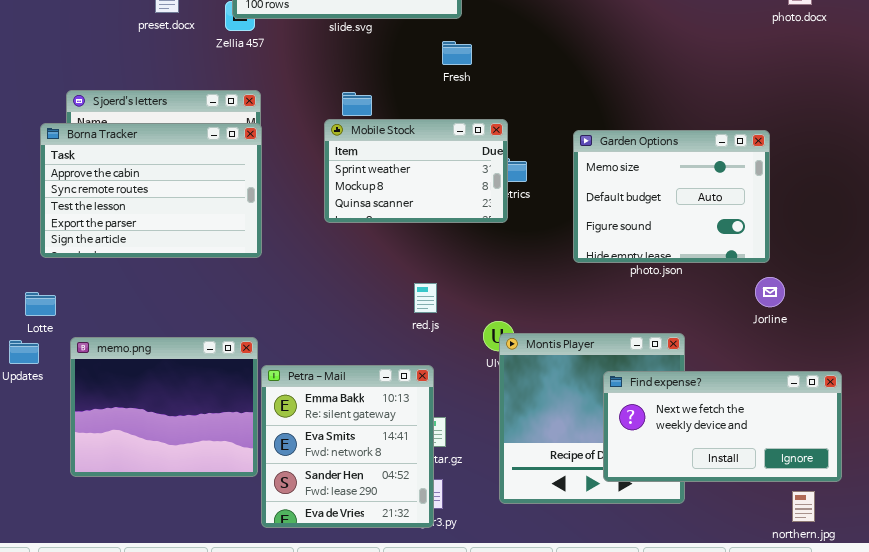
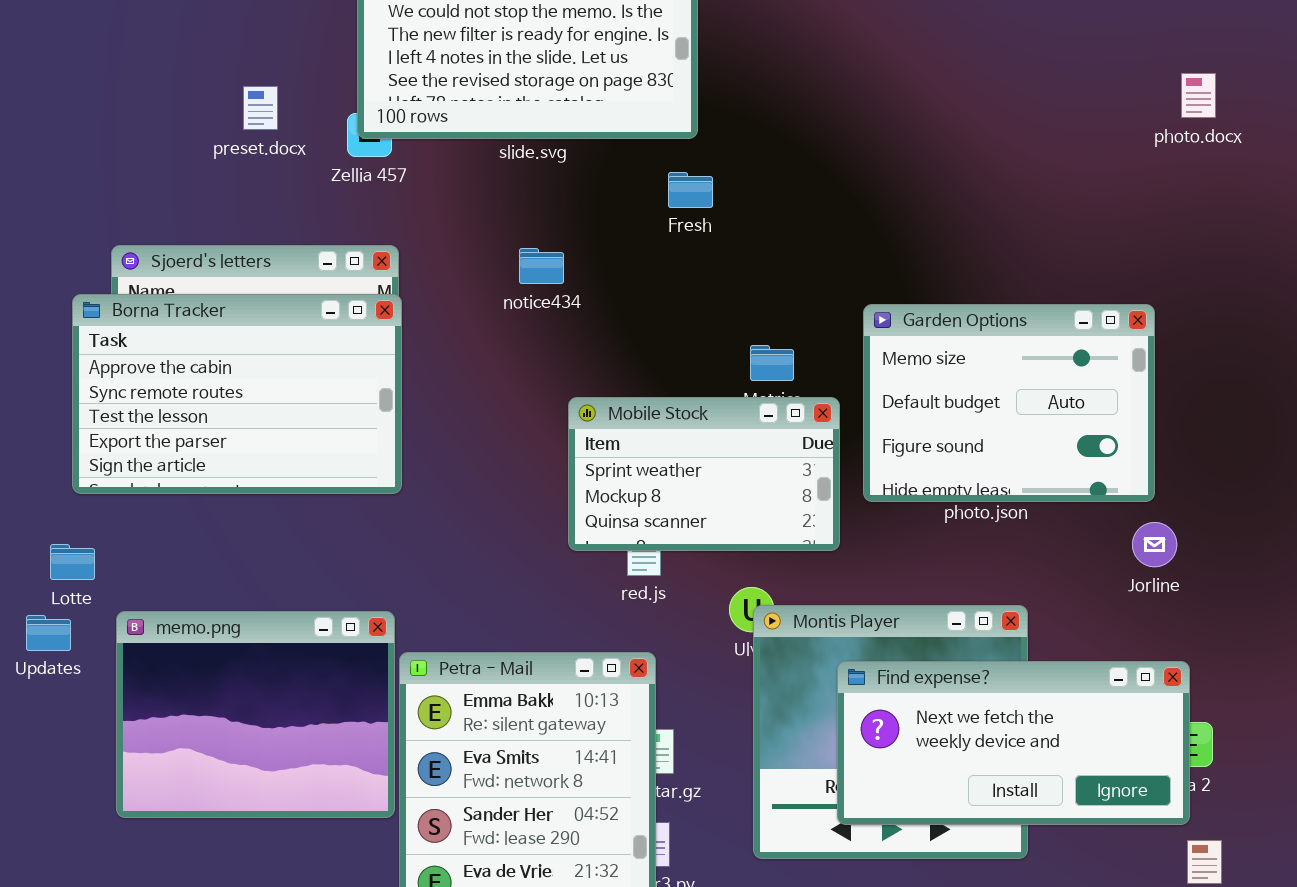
Mobile Stock: [324,119,508,223] -> [568,397,840,551], moved
Find expense?: [603,371,842,482] -> [837,661,1190,825], moved

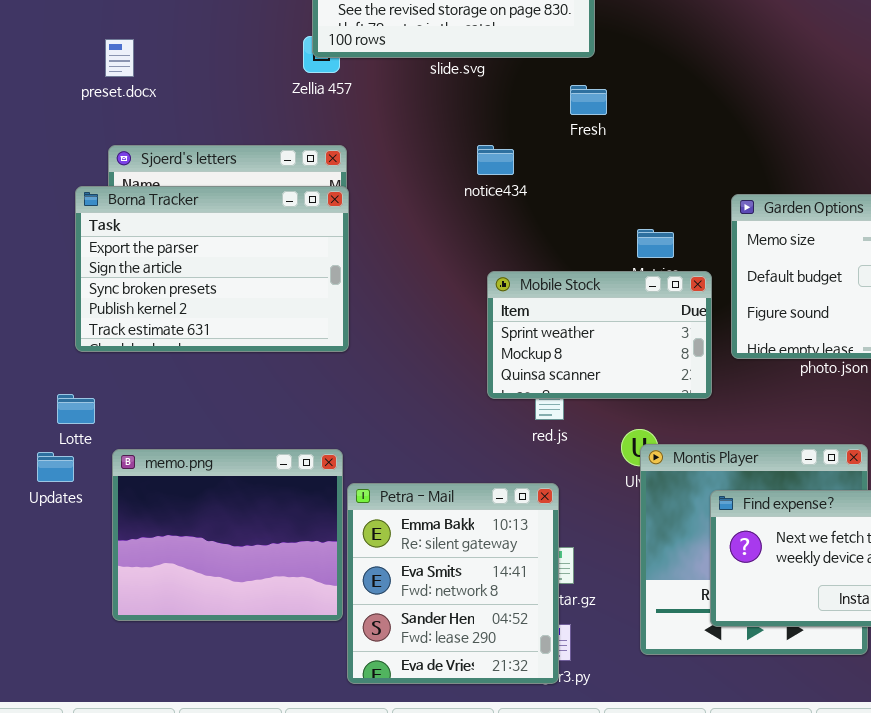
preset.docx: [243,86,278,130] -> [105,39,134,77], moved
notice434: [519,248,564,284] -> [477,145,514,175], moved
Borna Tracker: [72,294,402,494] -> [75,186,349,352], scrolled down 3 rows

